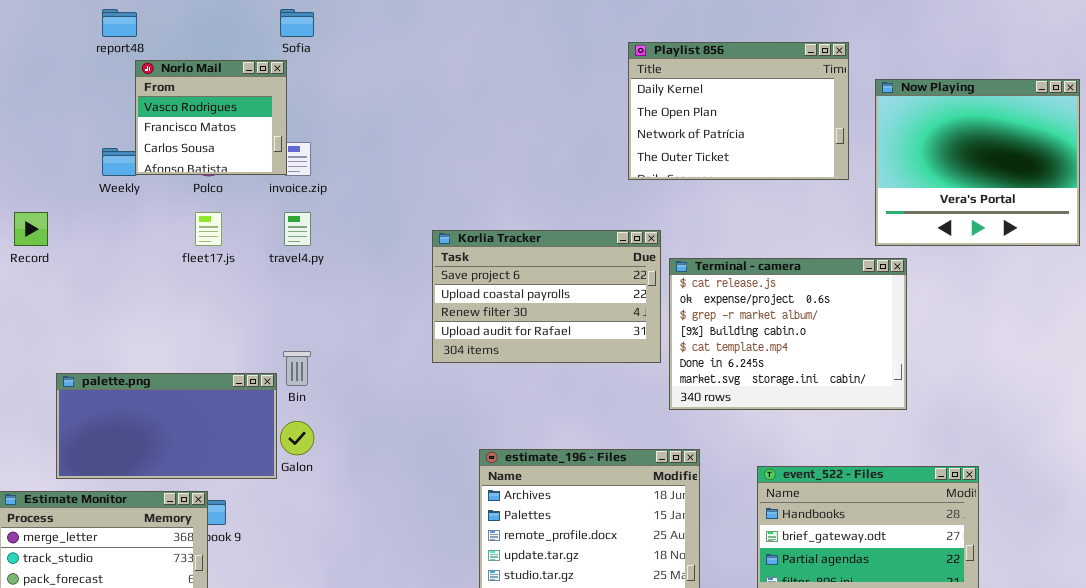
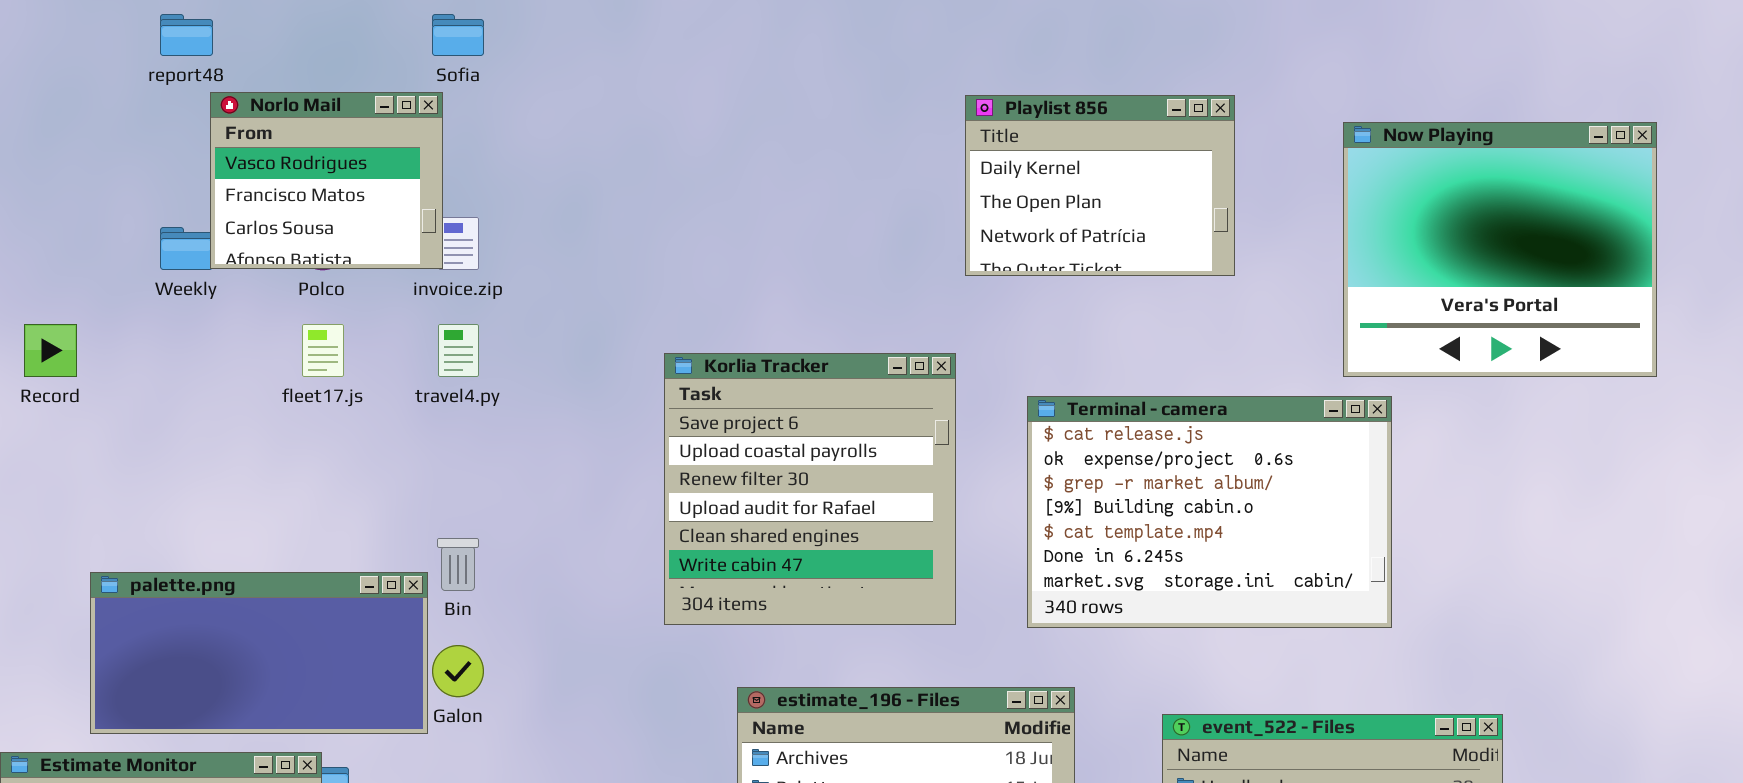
Playlist 856: [628,42,849,180] -> [965,95,1235,276], resized
Korlia Tracker: [432,230,661,363] -> [664,353,956,625], resized

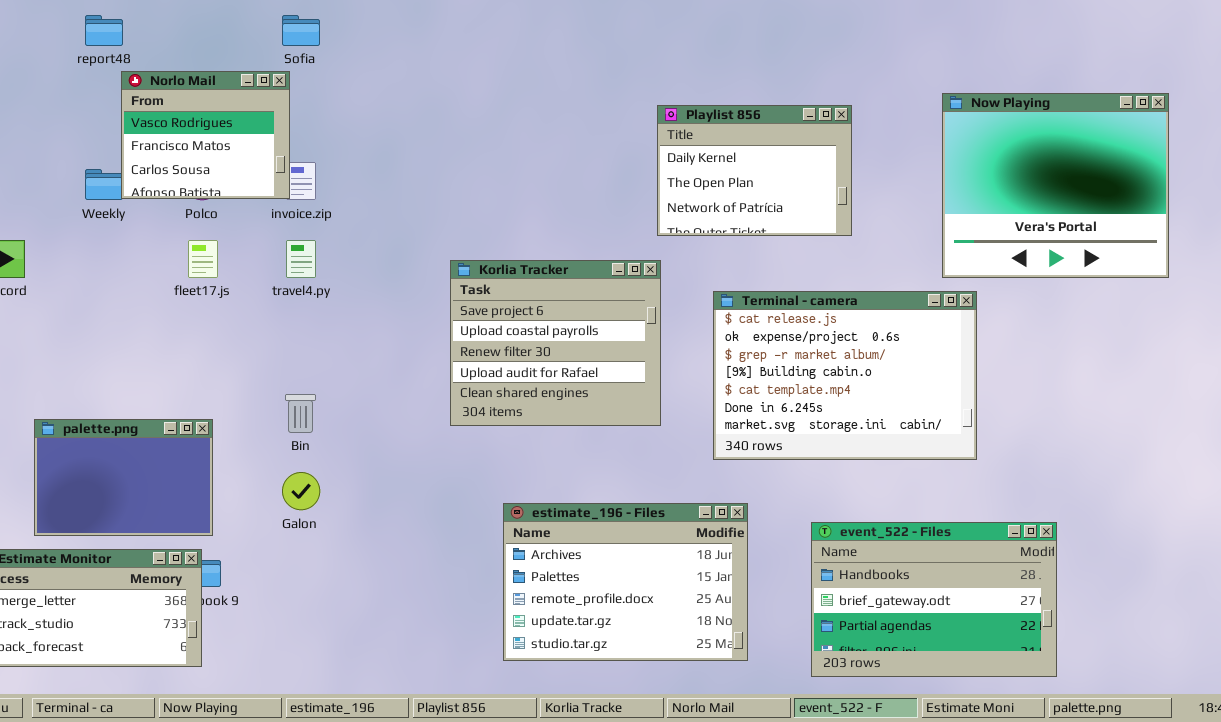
Playlist 856: [965,95,1235,276] -> [657,105,852,236], moved
Korlia Tracker: [664,353,956,625] -> [450,260,661,426], resized
palette.png: [90,572,428,734] -> [34,419,213,536], resized

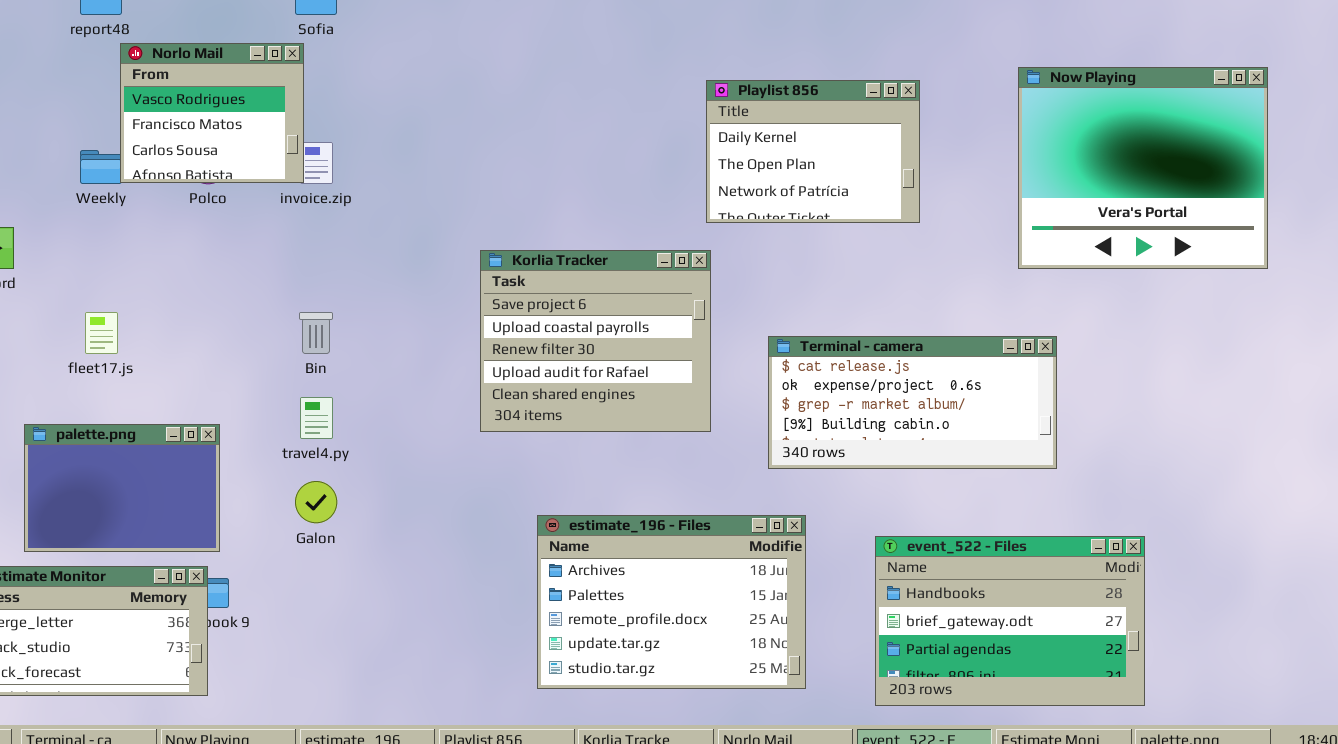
fleet17.js: [188,240,218,278] -> [85,312,118,354], moved
travel4.py: [286,240,316,278] -> [300,397,333,439], moved
Terminal - camera: [713,291,977,460] -> [768,336,1057,469], resized
Bin: [285,394,316,433] -> [299,312,333,354], moved

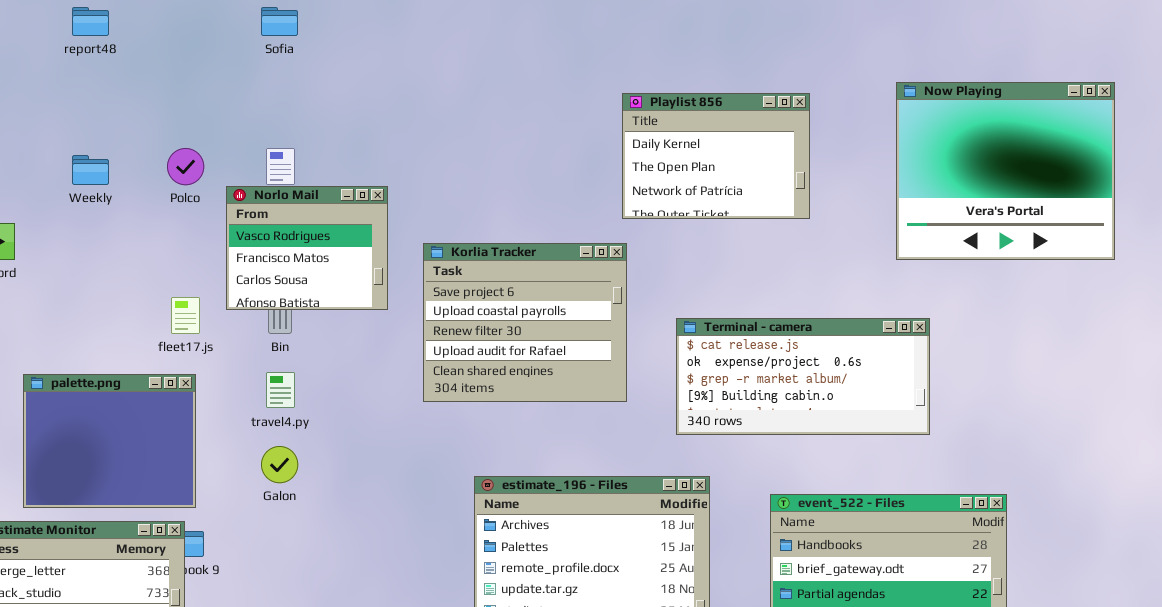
Norlo Mail: [120,43,304,183] -> [226,186,388,310], moved
fleet17.js: [85,312,118,354] -> [171,297,200,334], moved
palette.png: [24,424,220,552] -> [23,374,196,508], resized

